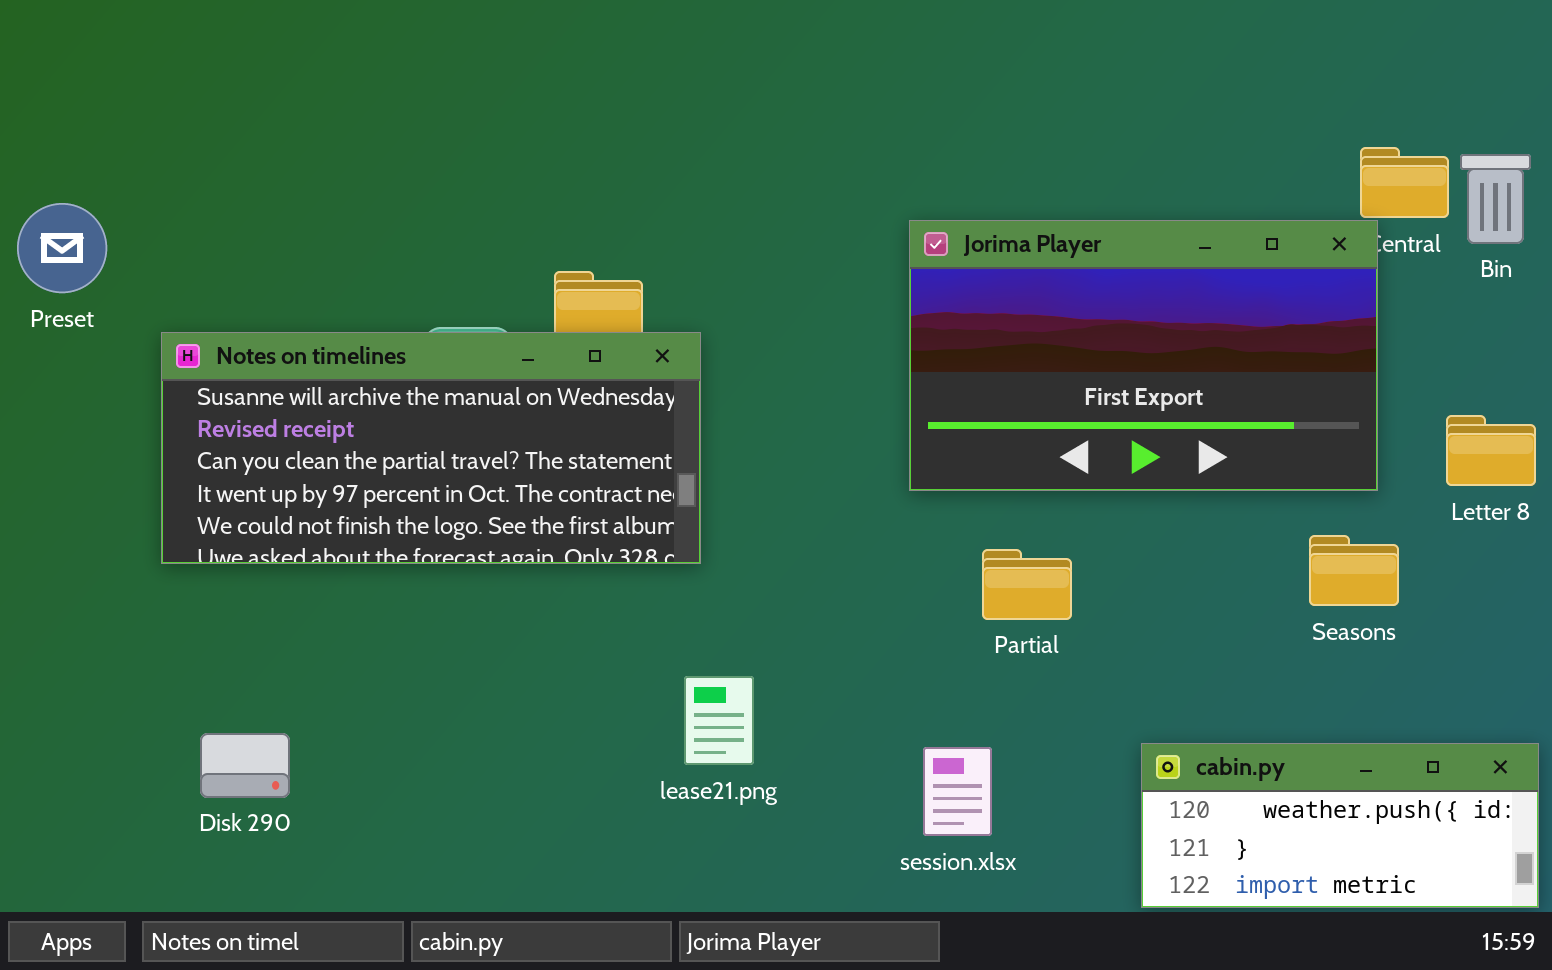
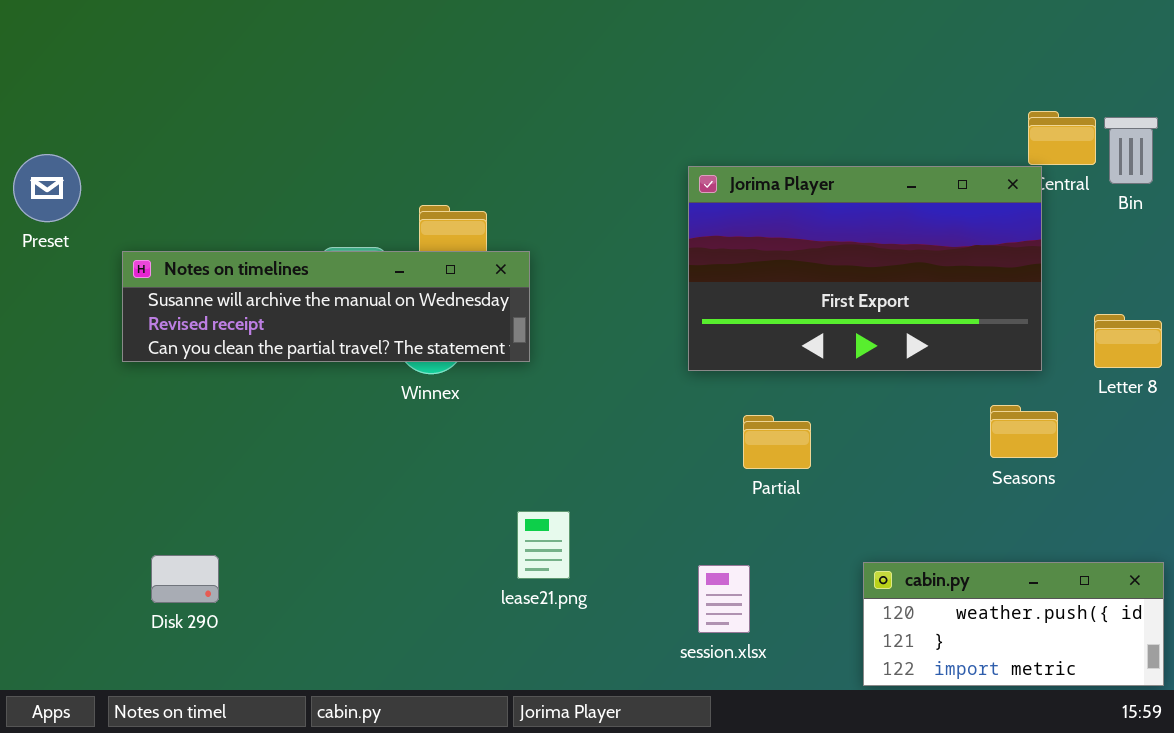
Notes on timelines: [161,332,701,564] -> [122,251,530,362], resized

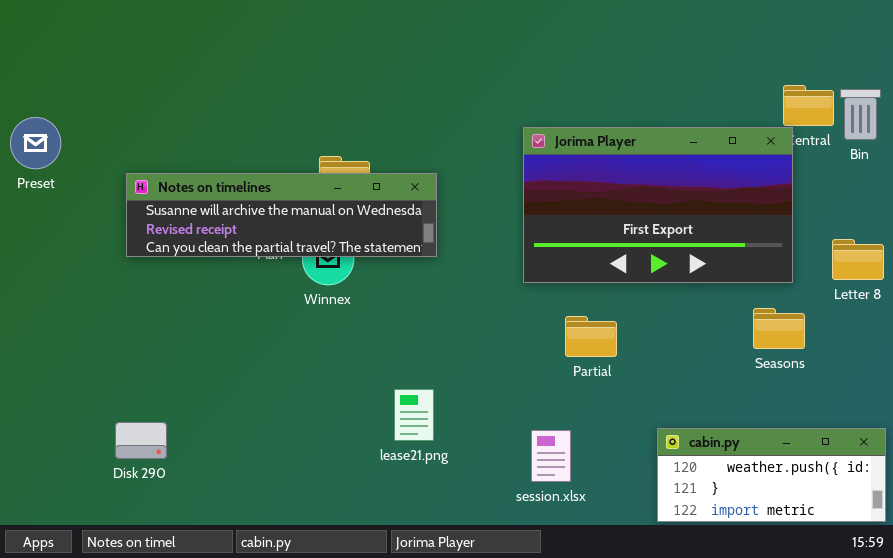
Notes on timelines: [122,251,530,362] -> [126,173,437,257], moved

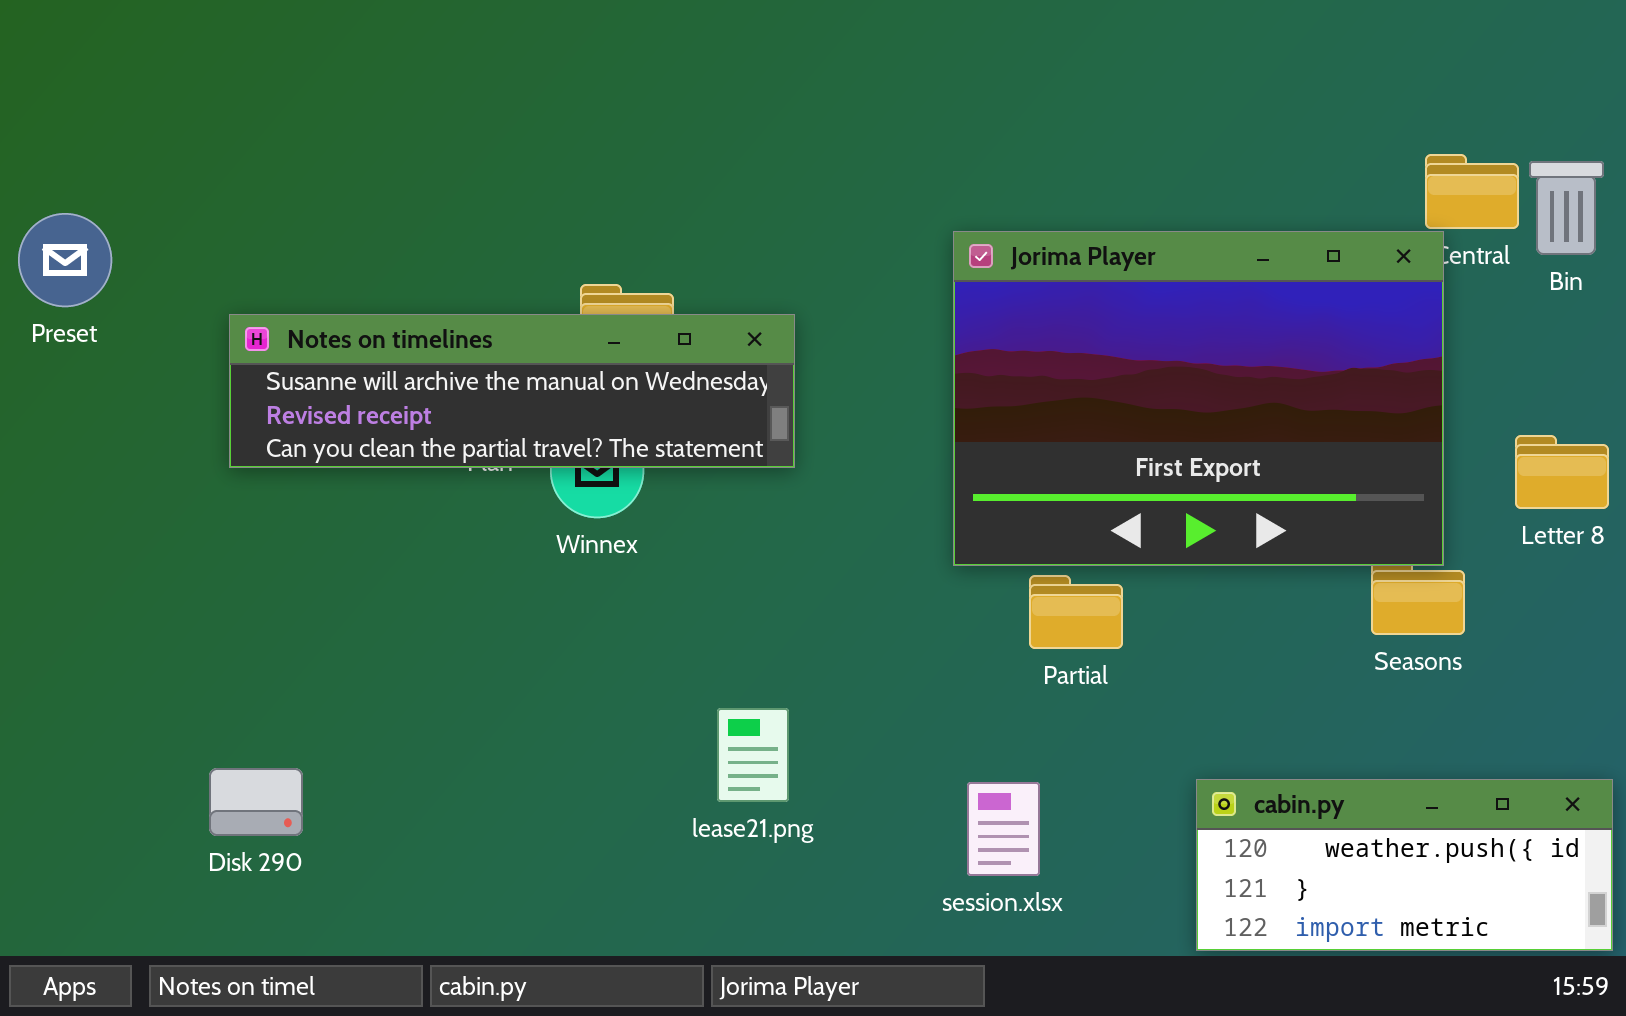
Jorima Player: [523,127,793,283] -> [953,231,1444,566], resized

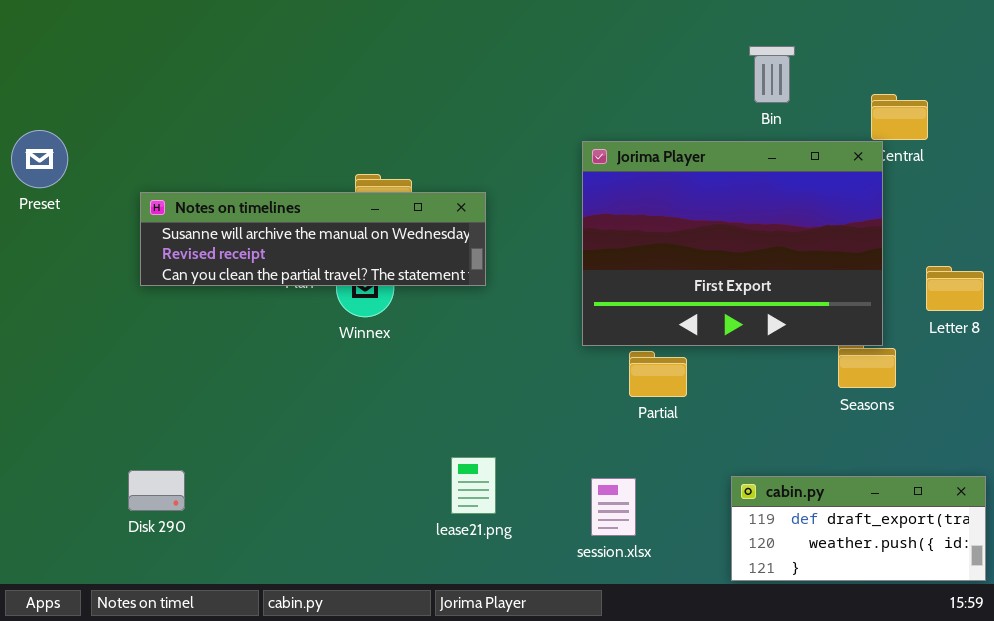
Bin: [1529,161,1604,255] -> [749,46,795,103], moved
lease21.png: [717,708,789,802] -> [451,457,496,514], moved
cabin.py: [1196,779,1613,951] -> [731,476,986,581], scrolled up 1 row

